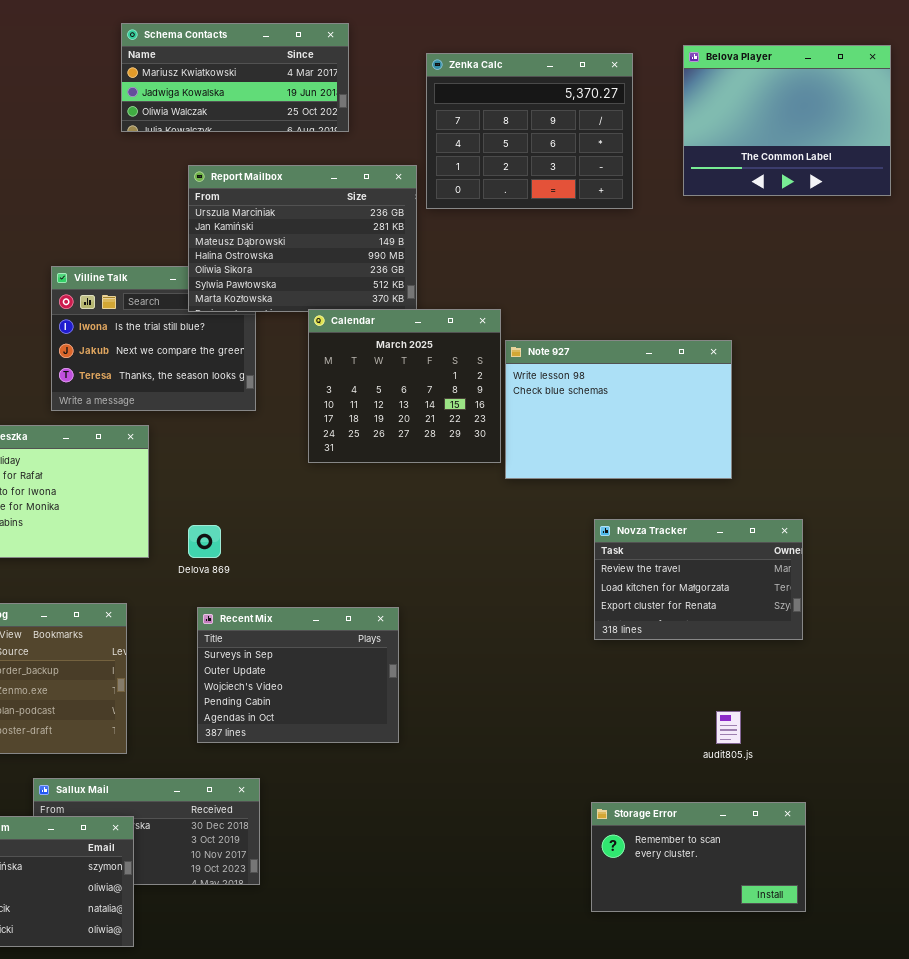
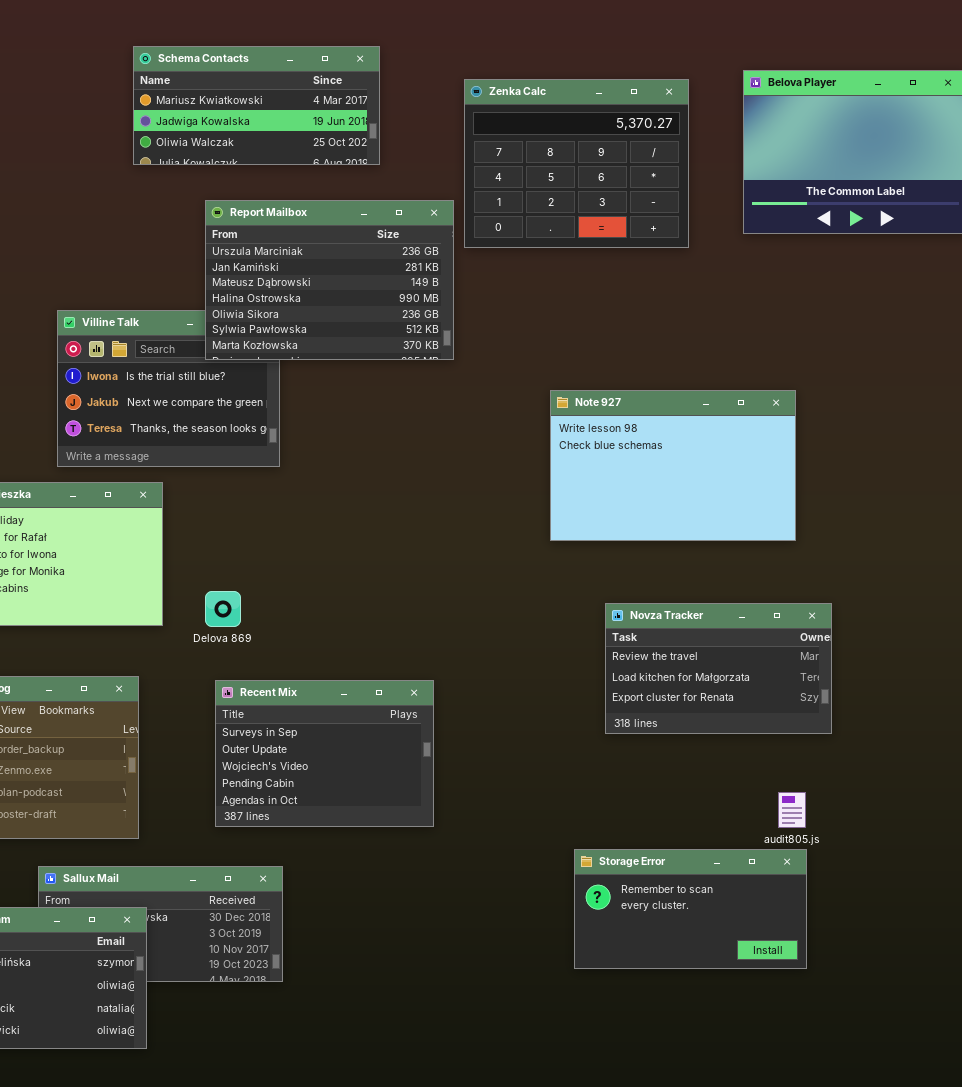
Calendar: [308,309,501,463] -> none, closed
Novza Tracker: [594,519,803,640] -> [605,603,832,734], moved
Storage Error: [591,802,806,912] -> [574,849,807,969], moved

